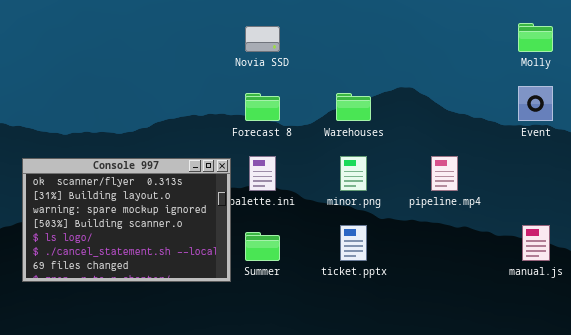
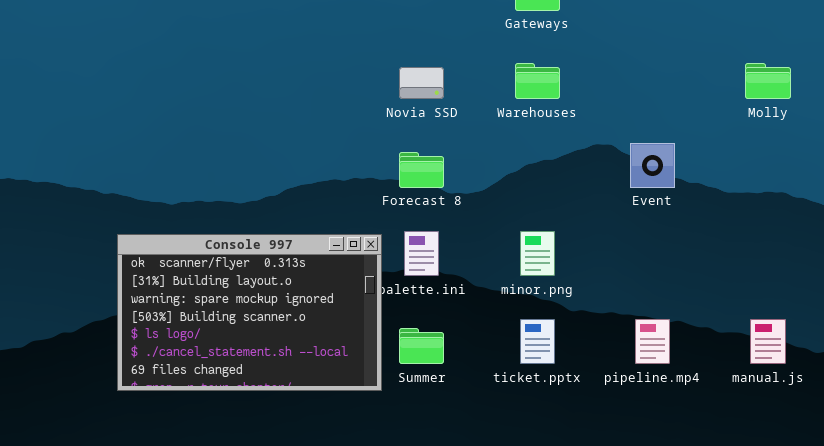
Event: [518,86,553,121] -> [630,143,675,188], moved
Warehouses: [336,93,371,121] -> [515,63,560,99], moved
pipeline.mp4: [431,156,458,191] -> [635,319,670,364], moved

